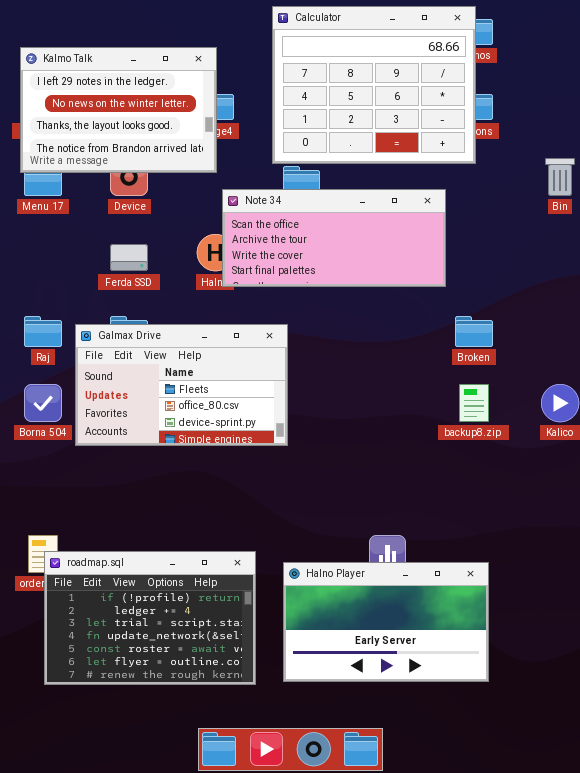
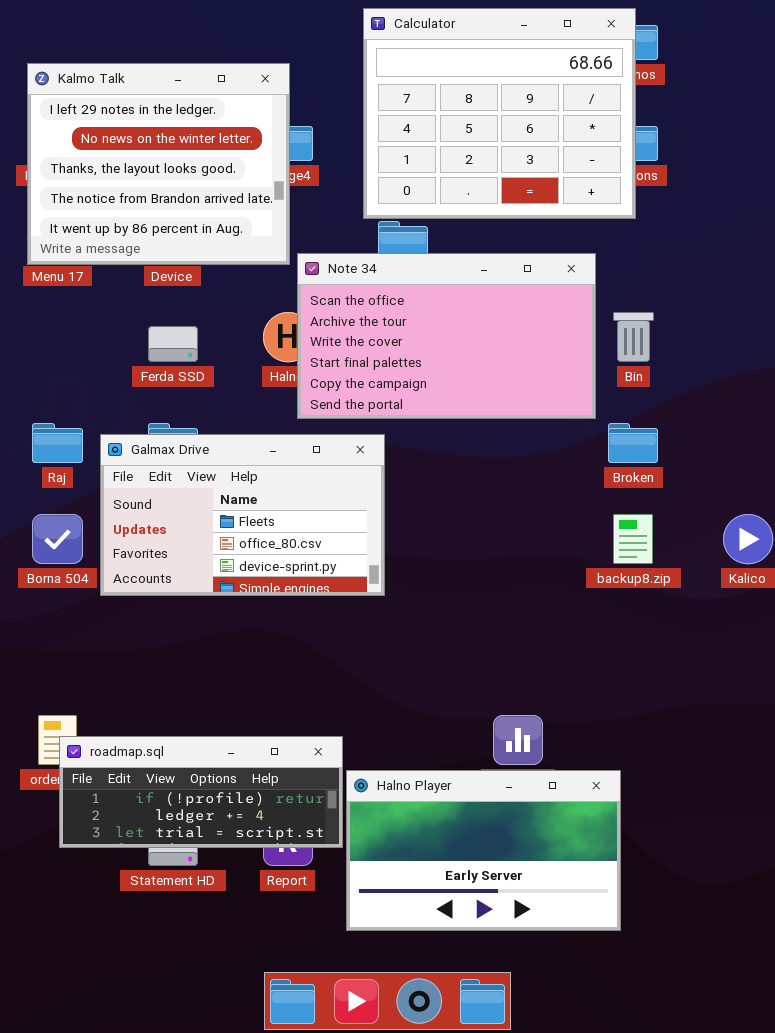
Kalmo Talk: [20,47,217,173] -> [27,63,290,265], resized
Bin: [545,158,575,196] -> [613,312,654,362], moved
Note 34: [222,189,446,287] -> [297,253,596,419], resized
roadmap.sql: [44,551,256,685] -> [59,736,343,848], resized
Halno Player: [283,562,489,682] -> [346,770,621,931], moved

